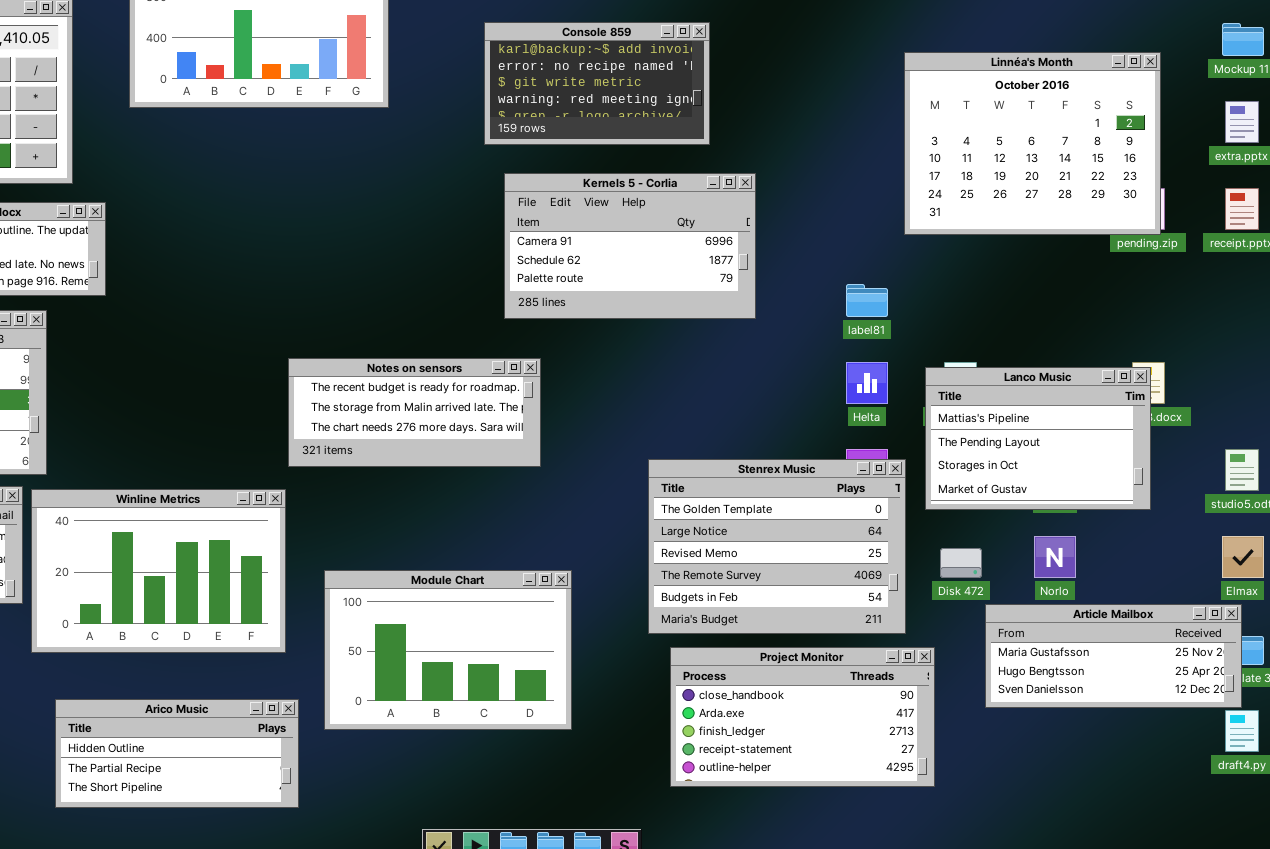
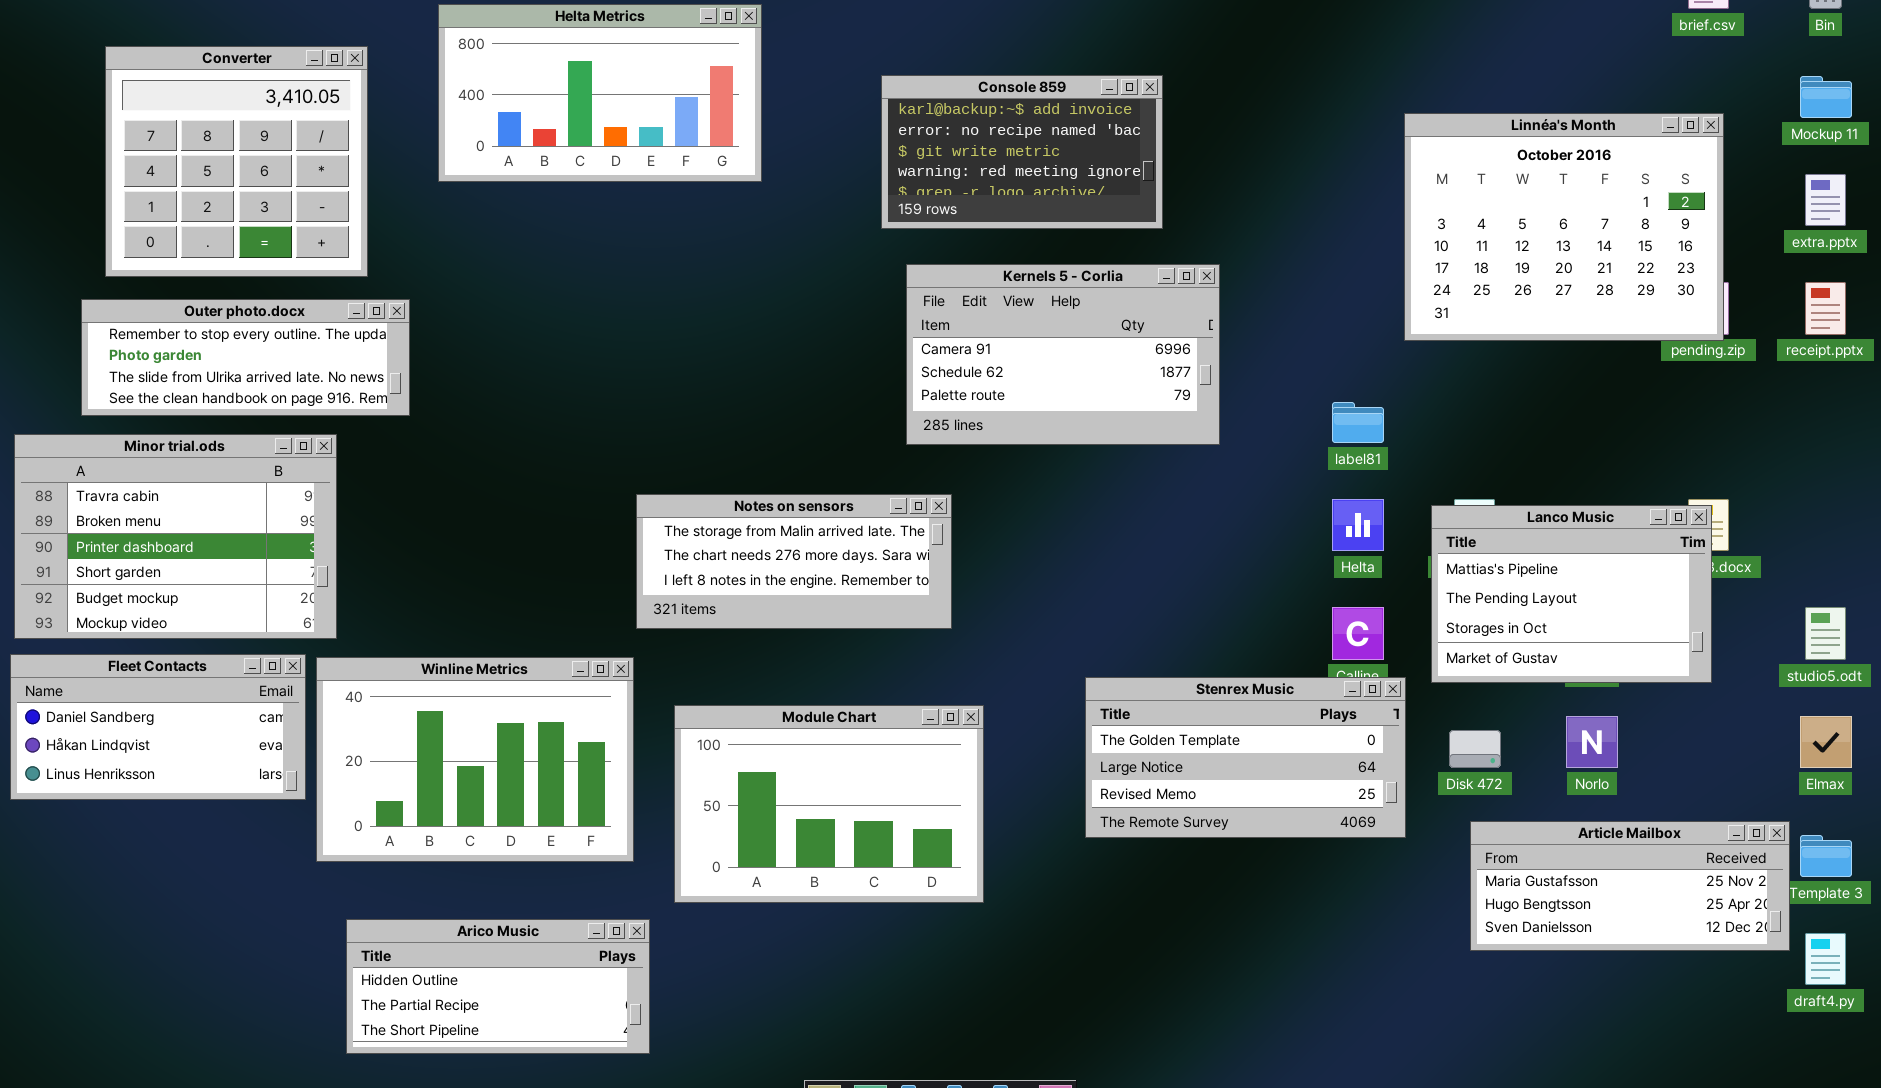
Notes on sensors: [288,358,541,467] -> [636,494,952,629], scrolled down 1 row
Stenrex Music: [648,459,906,634] -> [1085,677,1406,838], resized
Module Chart: [324,570,572,730] -> [674,705,984,903], moved
Article Mailbox: [985,604,1242,708] -> [1470,821,1790,951], moved
Project Monitor: [670,647,935,787] -> none, closed

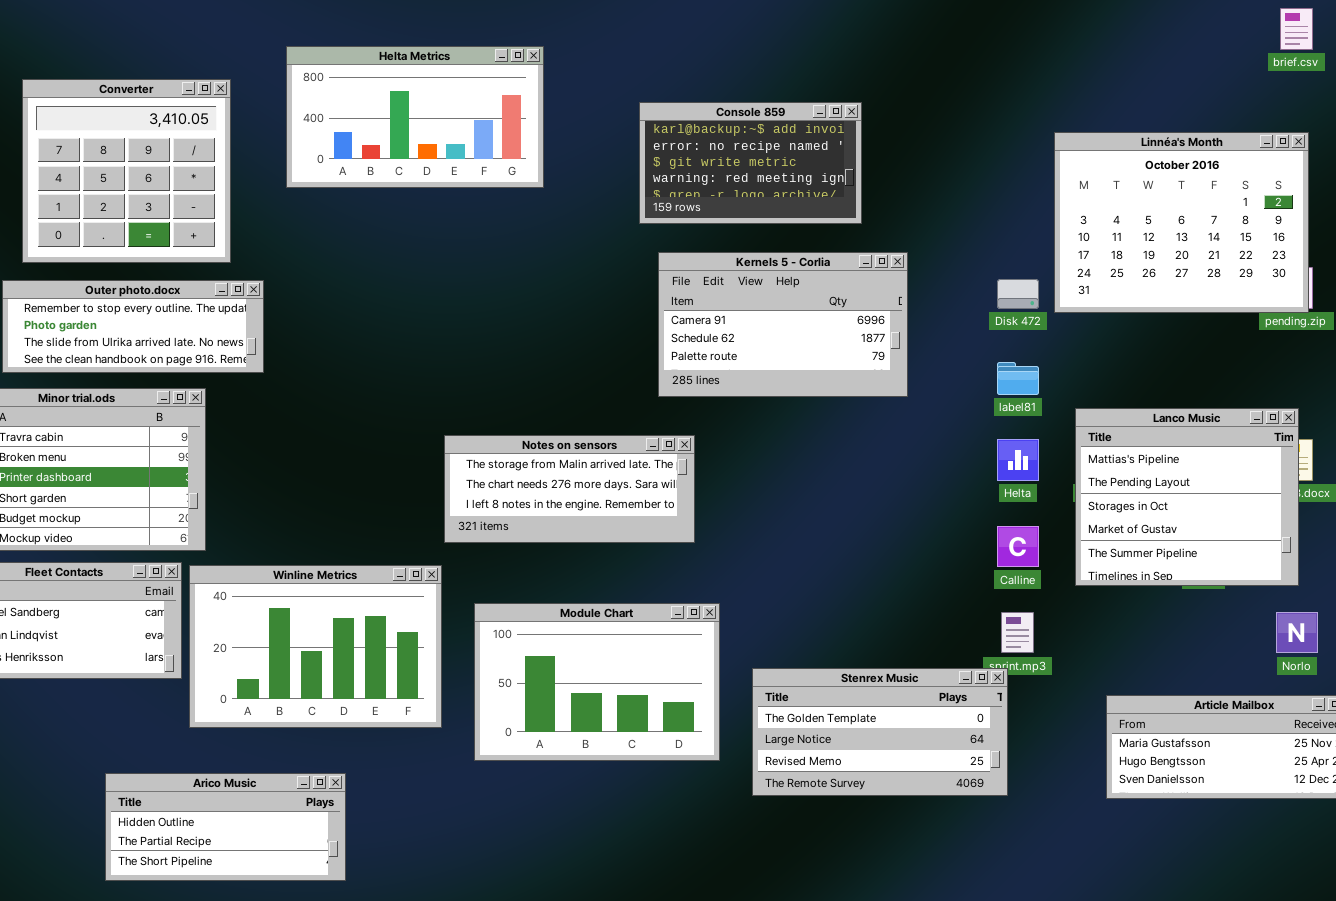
Lanco Music: [1431,505,1712,683] -> [1075,408,1299,586], resized
Stenrex Music: [1085,677,1406,838] -> [752,668,1008,796], moved
Norlo: [1566,716,1618,768] -> [1276,612,1318,653], moved
Disk 472: [1449,730,1501,768] -> [997,279,1039,309], moved
Arico Music: [346,919,650,1054] -> [105,773,346,881], moved

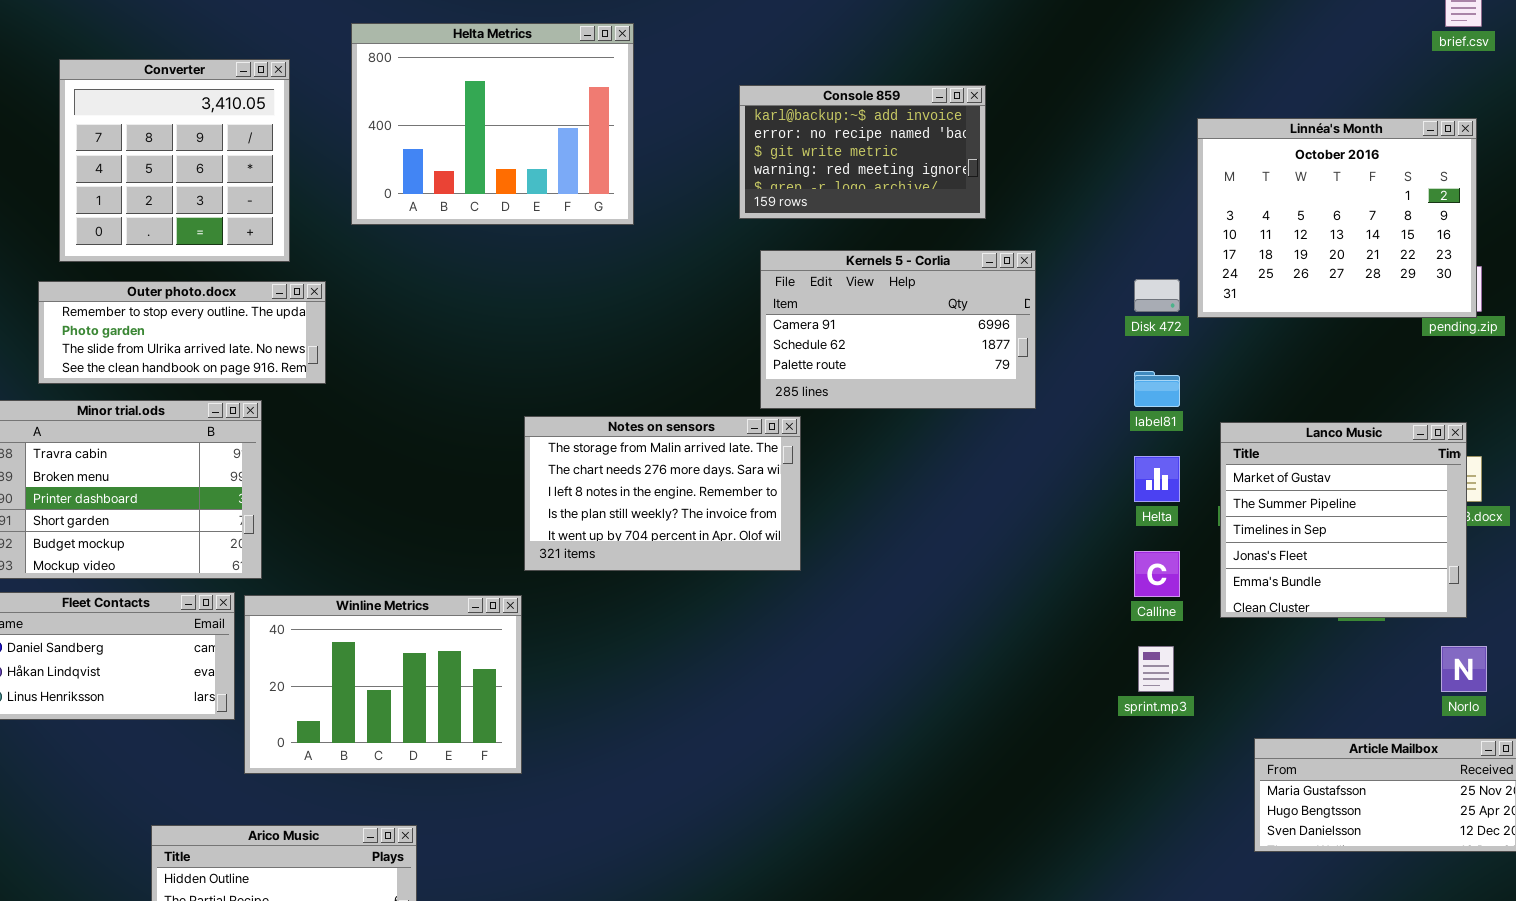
Helta Metrics: [286,46,544,188] -> [351,23,634,225], resized
Lanco Music: [1075,408,1299,586] -> [1220,422,1467,618], scrolled down 3 rows
Notes on sensors: [444,435,695,543] -> [524,416,801,571], resized
Module Chart: [474,603,720,761] -> none, closed
Stenrex Music: [752,668,1008,796] -> none, closed

